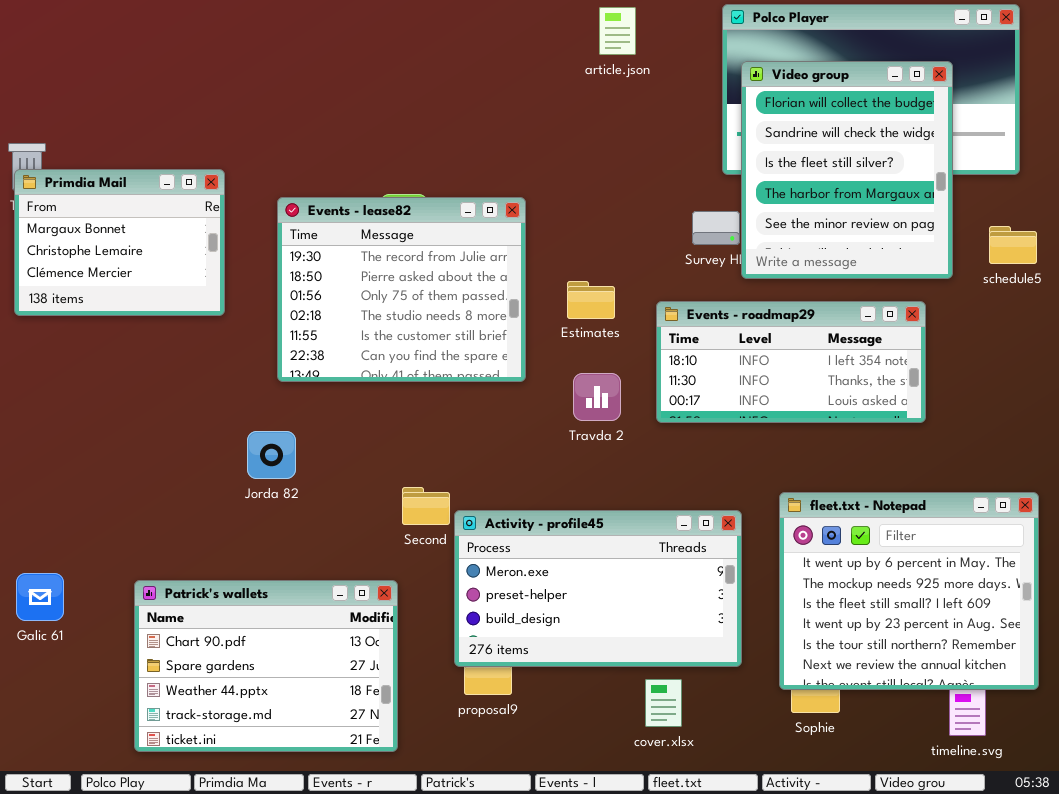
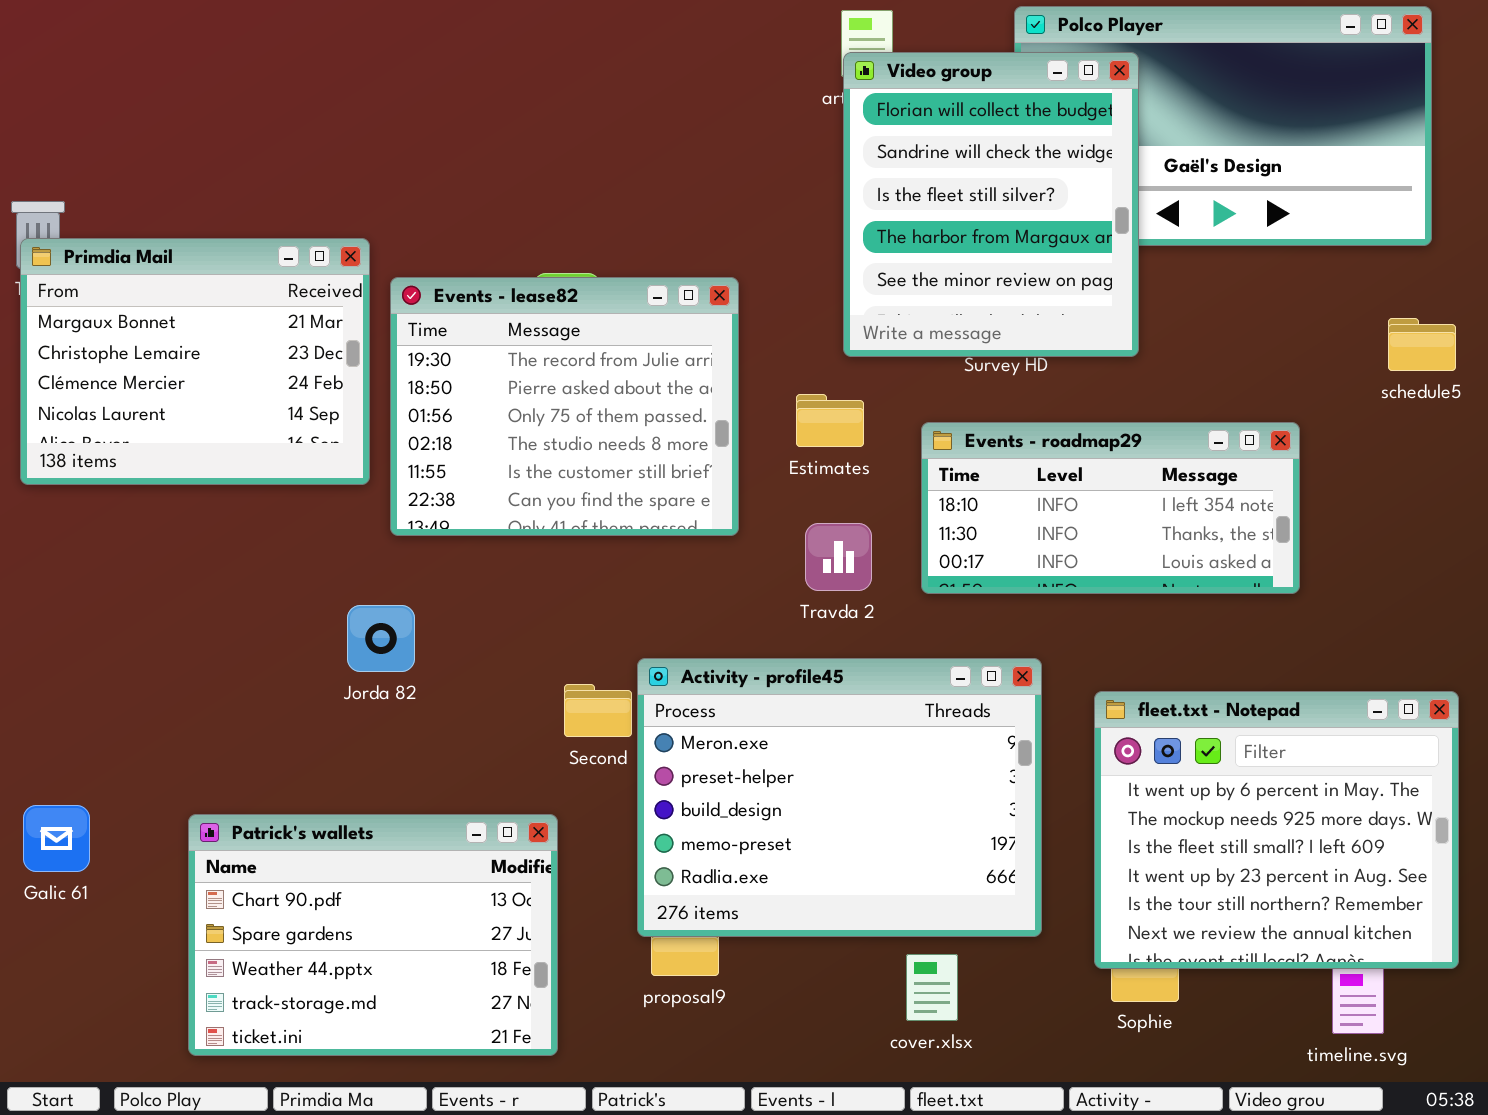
Video group: [741,61,953,279] -> [843,52,1139,357], moved
Primdia Mail: [14,169,225,316] -> [20,238,370,485], resized
Activity - profile45: [454,510,742,667] -> [637,658,1042,937], resized

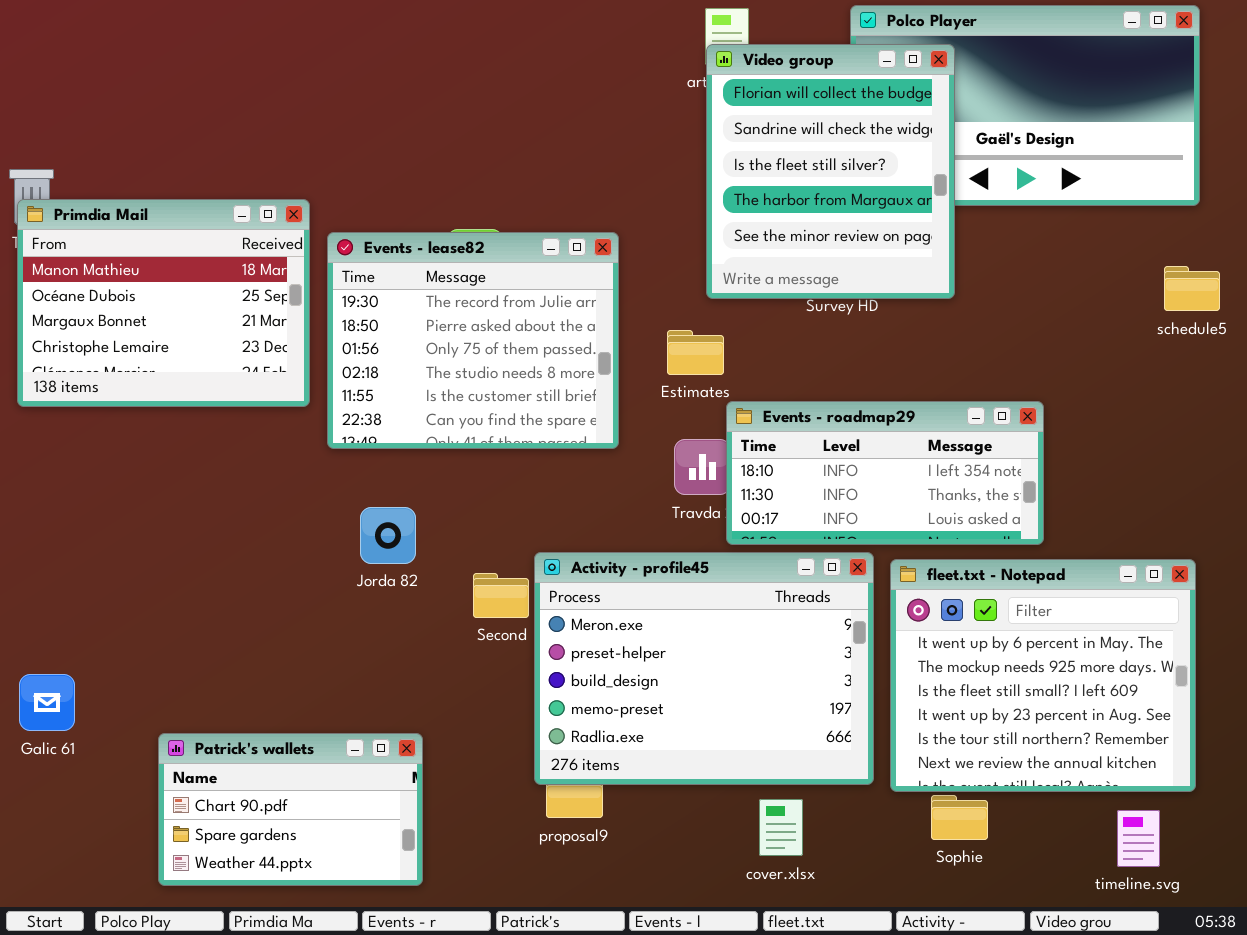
Primdia Mail: [20,238,370,485] -> [17,199,310,407], scrolled up 2 rows
Events - roadmap29: [921,422,1300,594] -> [726,401,1044,545], moved
Jorda 82: [347,605,415,672] -> [360,507,416,564], moved
fleet.txt - Notepad: [1094,691,1459,969] -> [890,559,1196,792], moved
Patrick's wallets: [188,814,558,1056] -> [158,733,423,886], resized

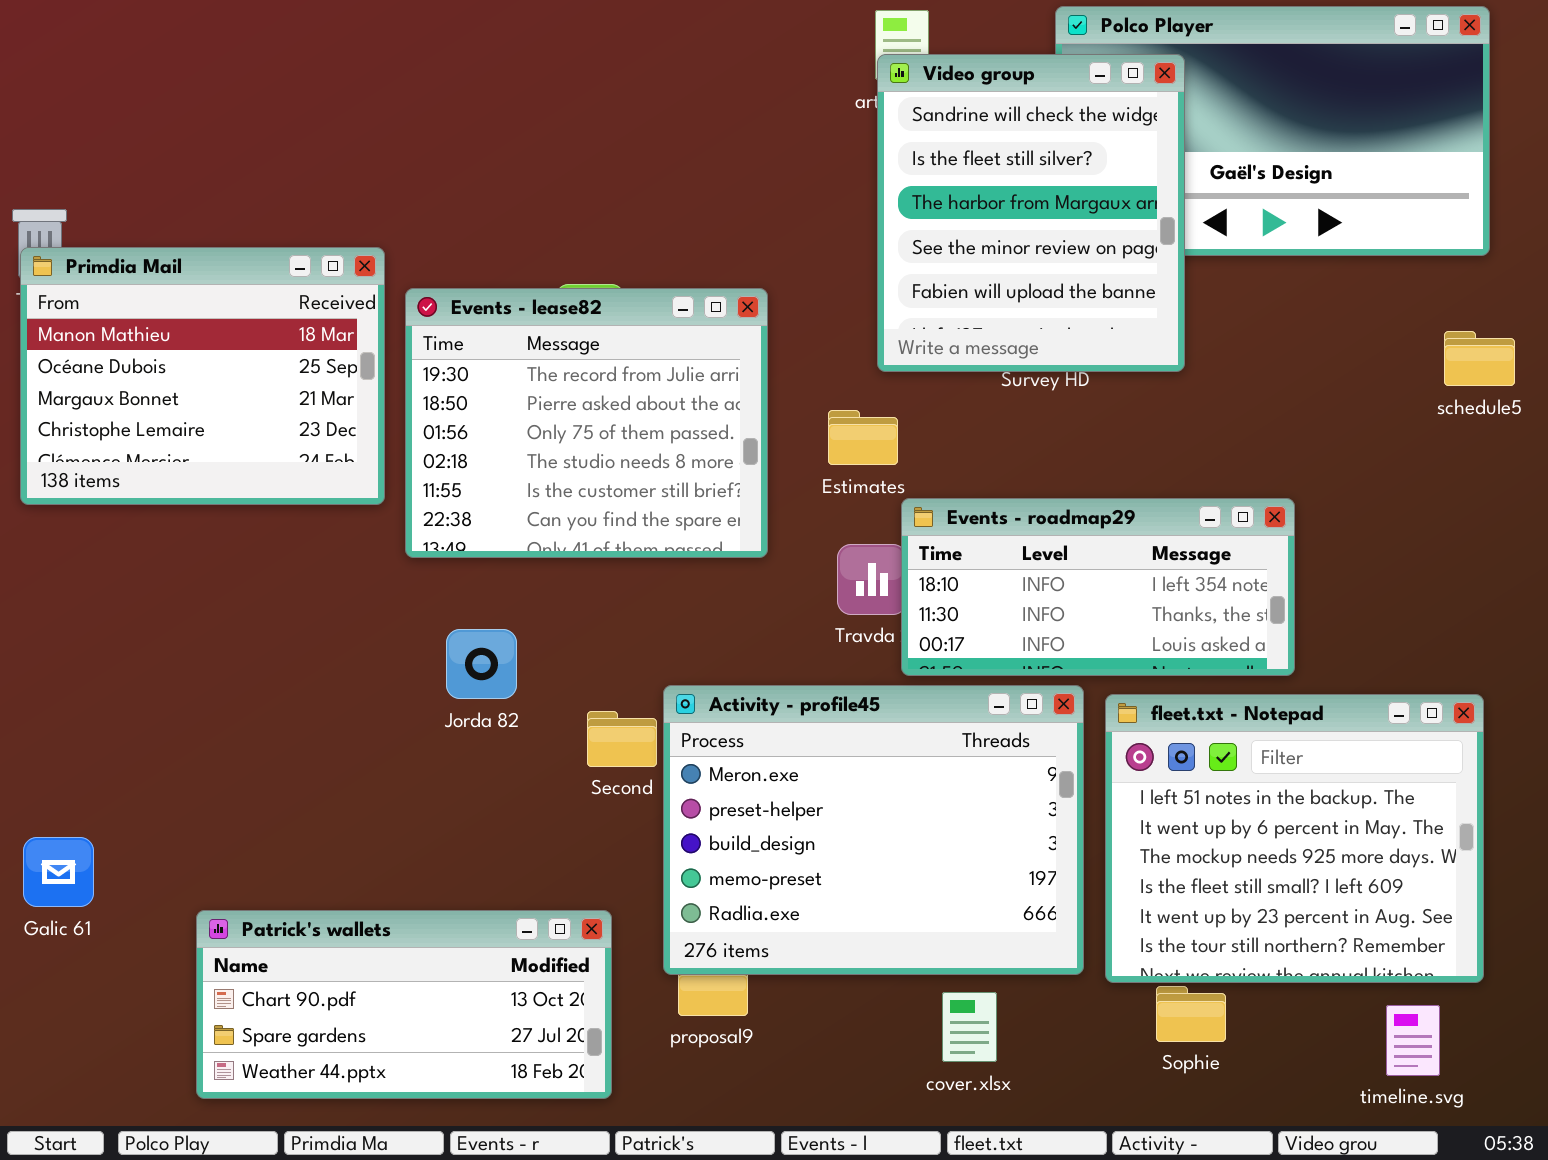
Video group: [706,44,955,299] -> [877,54,1185,372], scrolled down 1 row
fleet.txt - Notepad: [890,559,1196,792] -> [1105,694,1484,983], scrolled up 1 row
Patrick's wallets: [158,733,423,886] -> [196,910,612,1099], resized

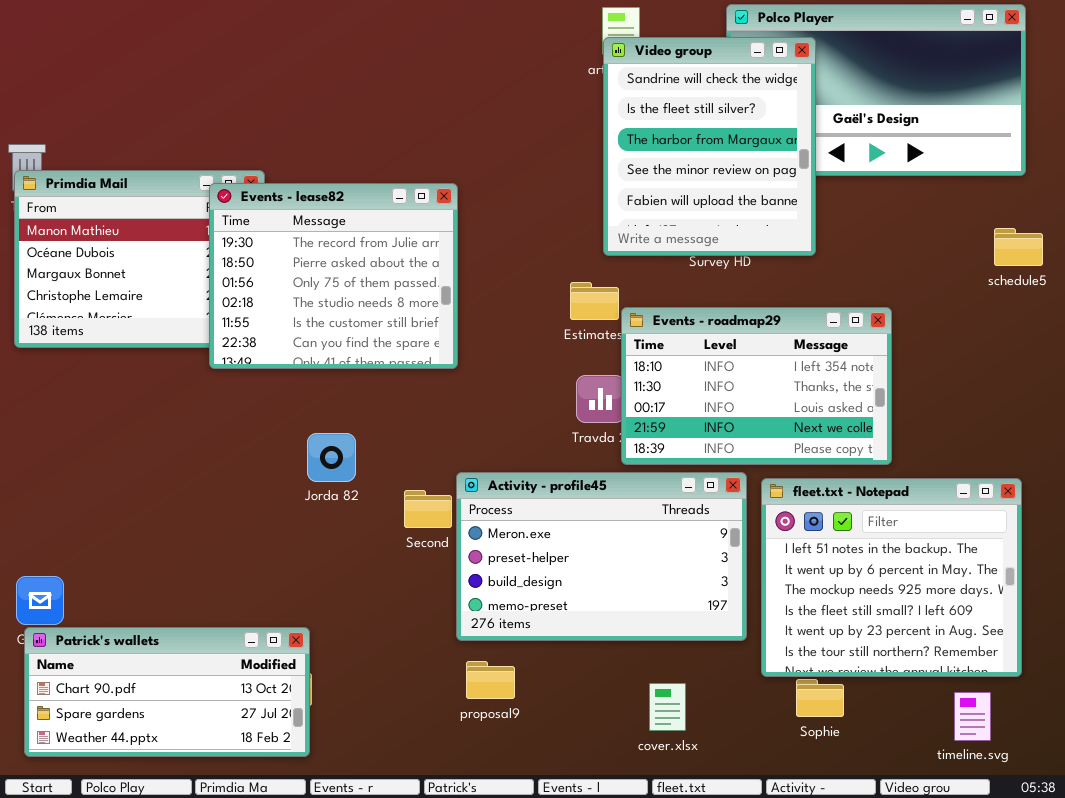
Events - lease82: [405,288,768,558] -> [209,183,458,369], moved
Events - roadmap29: [901,498,1295,676] -> [621,307,892,465], resized
Activity - profile45: [663,685,1084,975] -> [456,472,747,641], resized
Patrick's wallets: [196,910,612,1099] -> [24,627,310,757], moved

